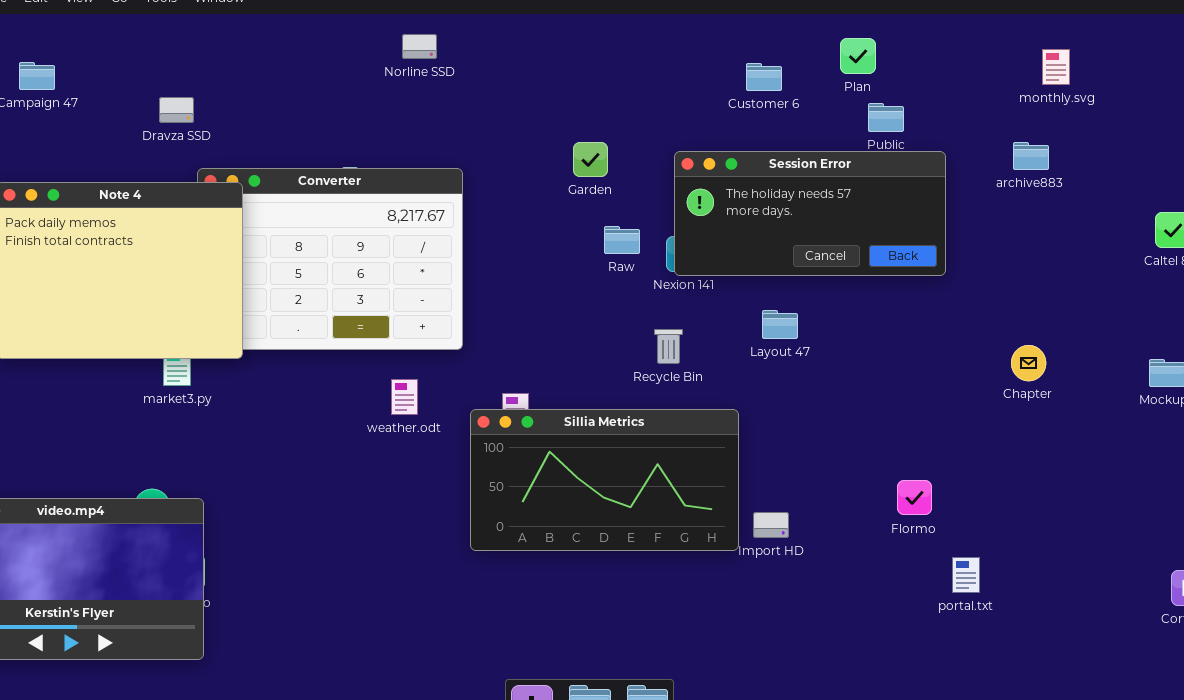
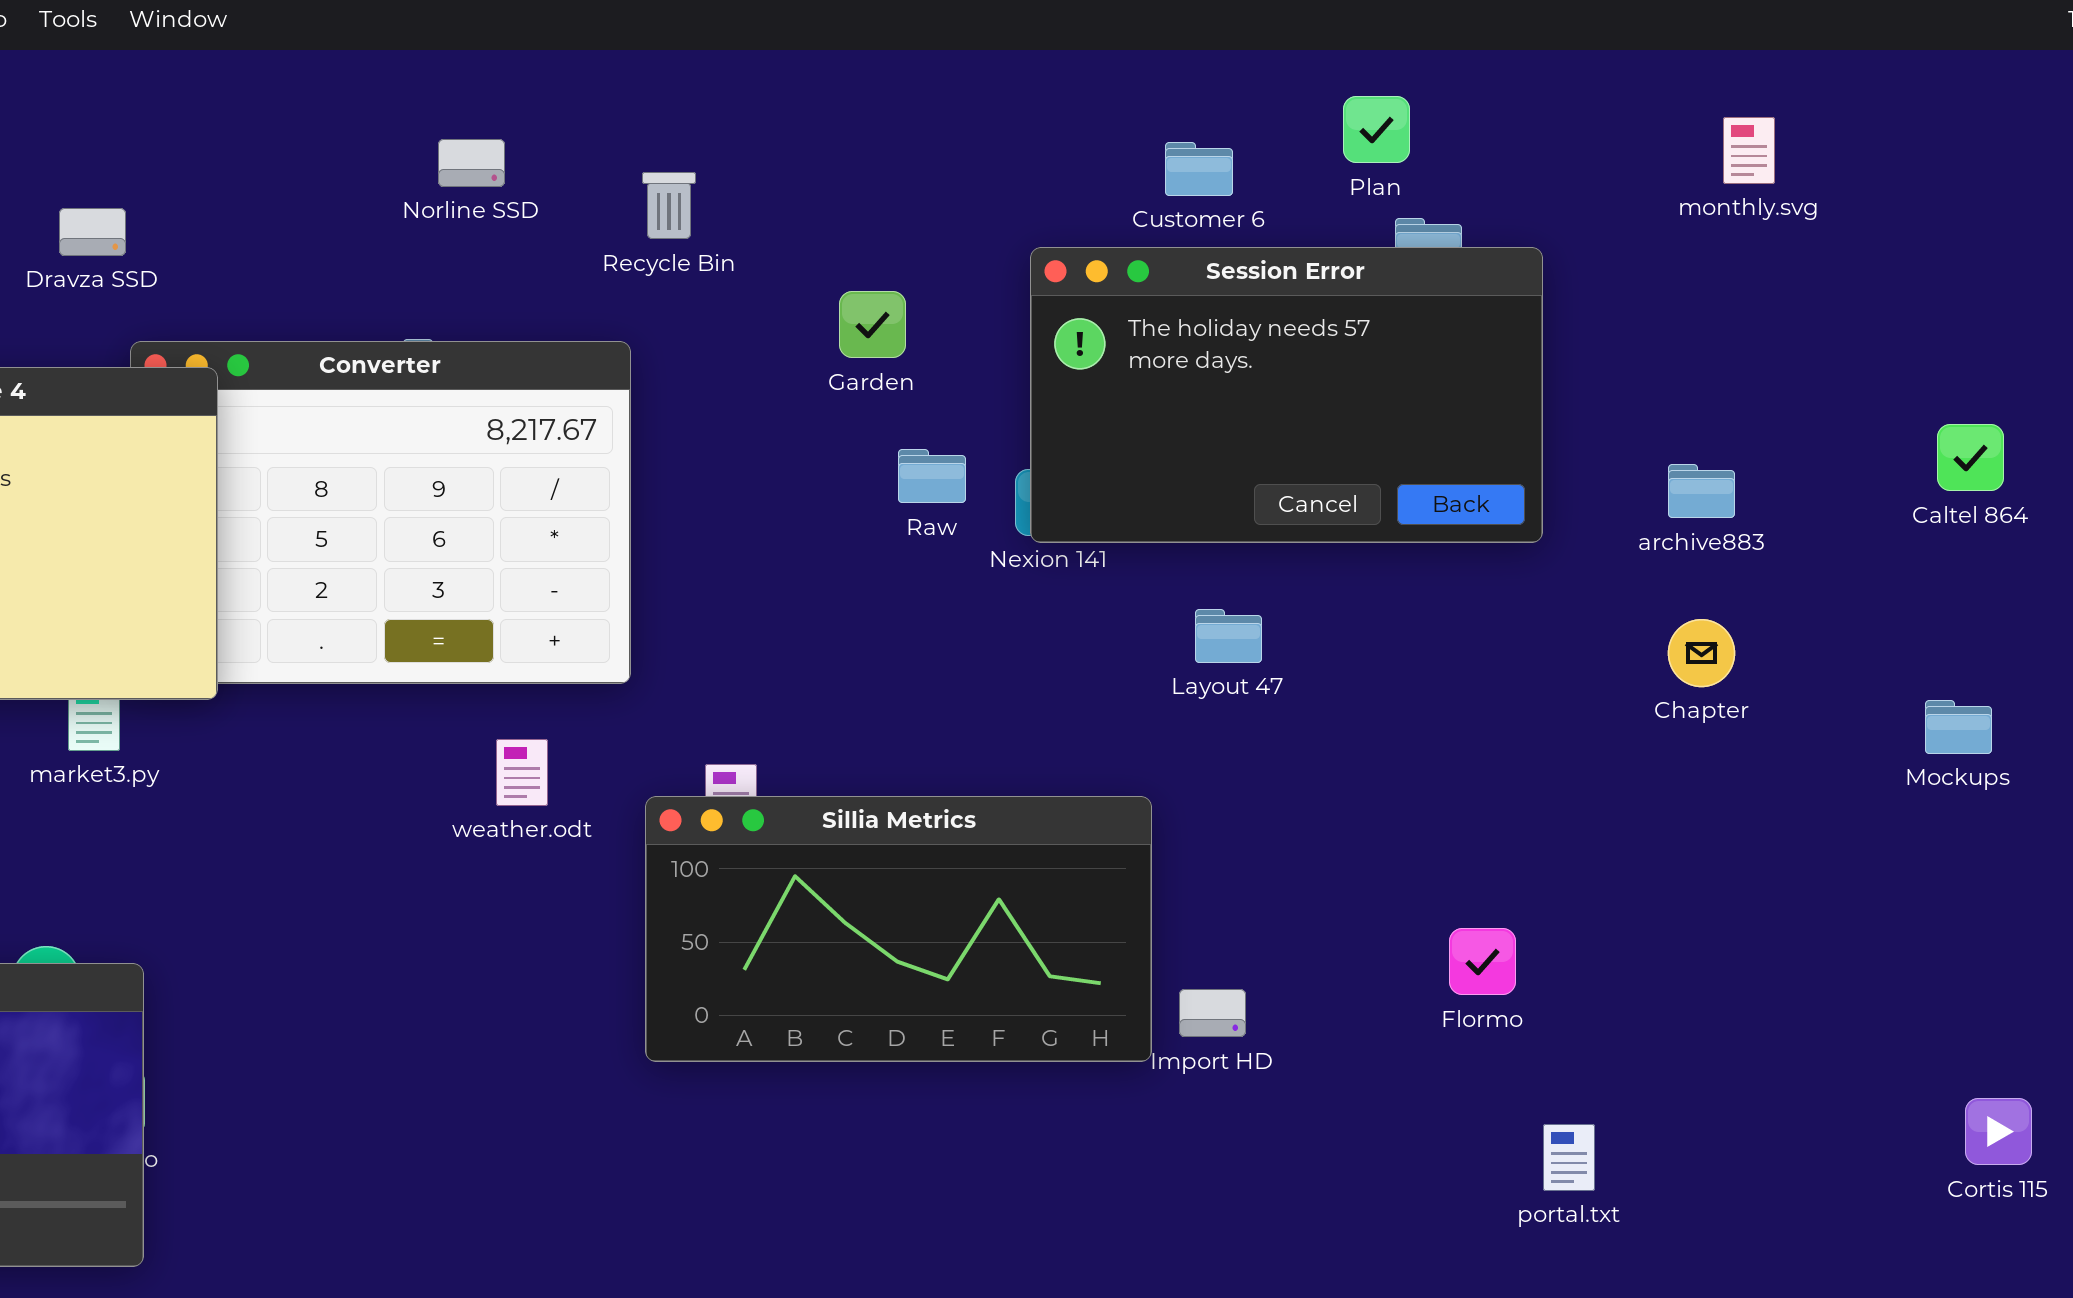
Norline SSD: [402,34,437,59] -> [438,139,505,187], moved
archive883: [1013,142,1049,170] -> [1668,464,1735,518], moved
Session Error: [674,151,946,276] -> [1030,247,1543,543], resized
Recycle Bin: [654,329,683,364] -> [642,172,696,239], moved
Chapter: [1011,345,1046,381] -> [1668,619,1735,687], moved
portal.txt: [952,557,980,593] -> [1543,1124,1595,1191], moved

